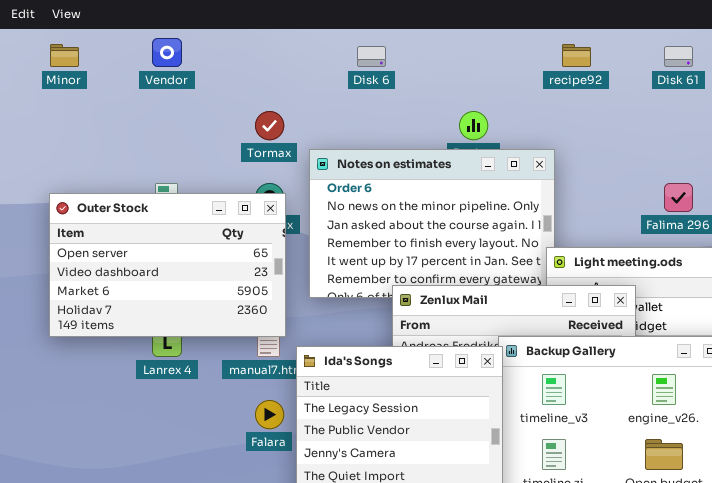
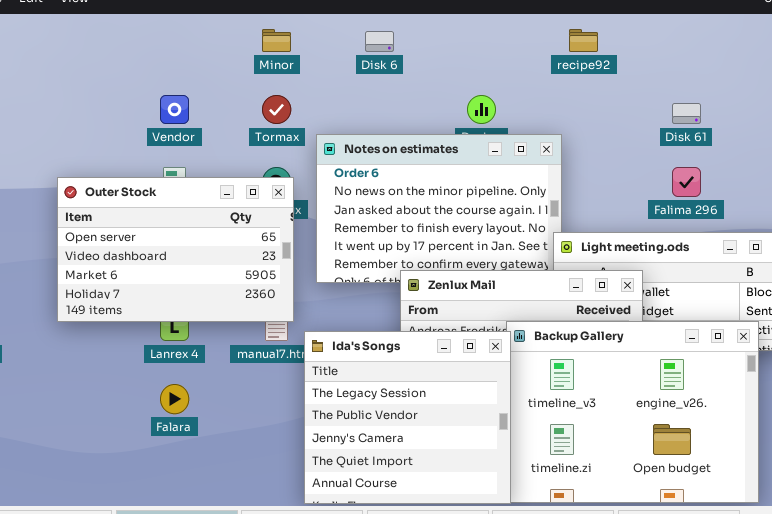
Vendor: [152,38,182,67] -> [160,95,189,124], moved
Minor: [50,44,79,67] -> [262,29,291,52], moved
Disk 61: [664,46,693,67] -> [672,103,701,124], moved
Falara: [255,400,284,429] -> [160,384,189,414], moved

